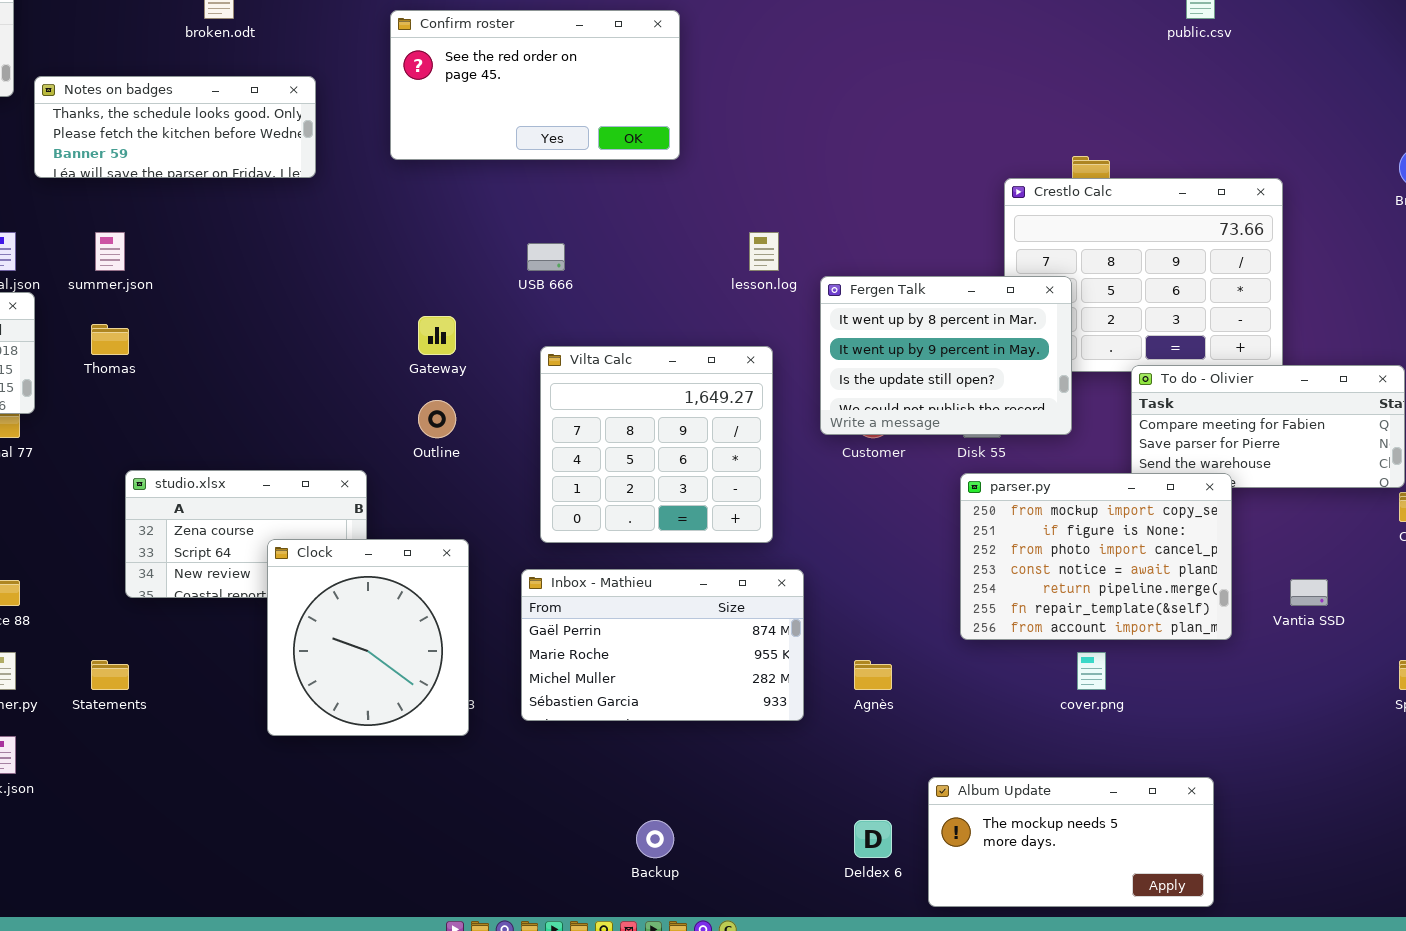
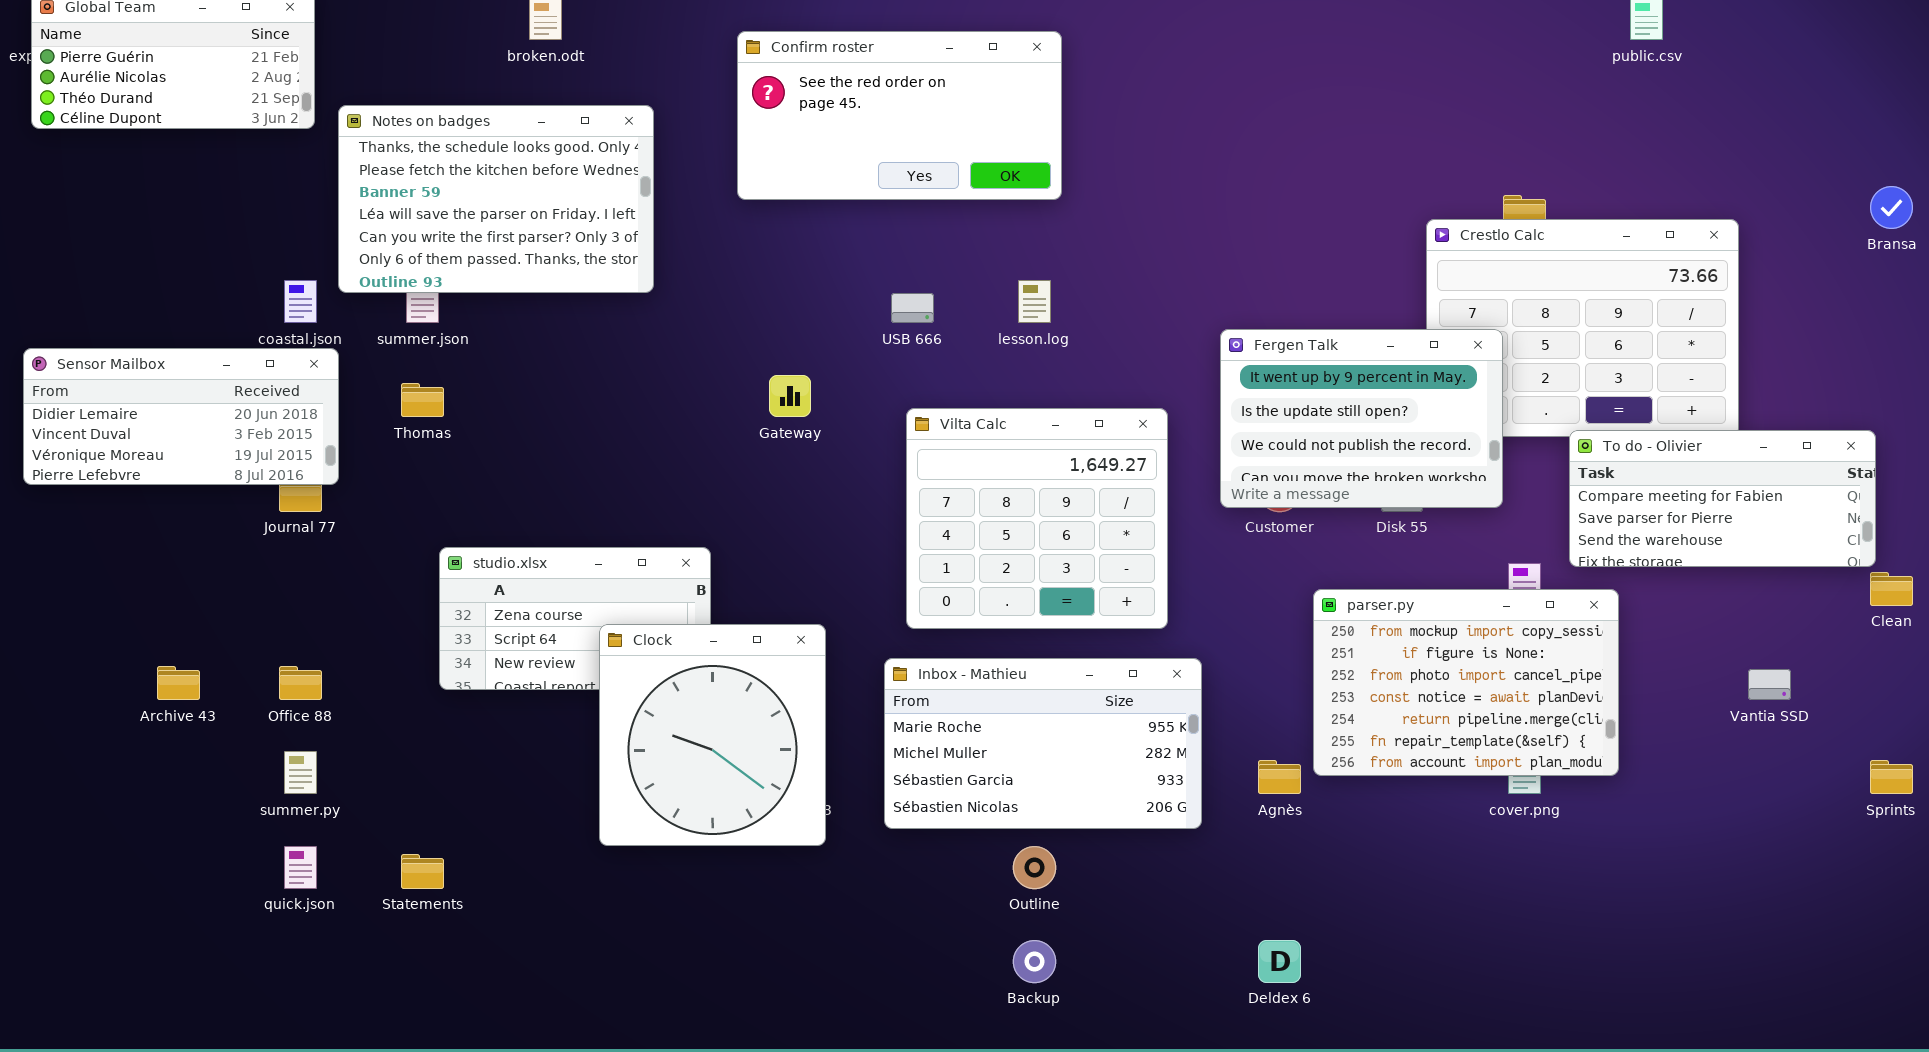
Notes on badges: [34,76,316,178] -> [338,105,654,293], resized
lesson.log: [749,232,779,271] -> [1018,280,1051,323], moved
Fergen Talk: [820,276,1072,435] -> [1220,329,1503,508], scrolled down 1 row
Outline: [418,400,456,438] -> [1013,846,1056,889], moved
parser.py: [960,473,1232,640] -> [1313,589,1619,776], moved
Inbox - Mathieu: [521,569,804,721] -> [884,658,1202,829], scrolled down 1 row
Statements: [91,660,129,690] -> [401,854,444,889], moved
Album Update: [928,777,1214,907] -> none, closed

